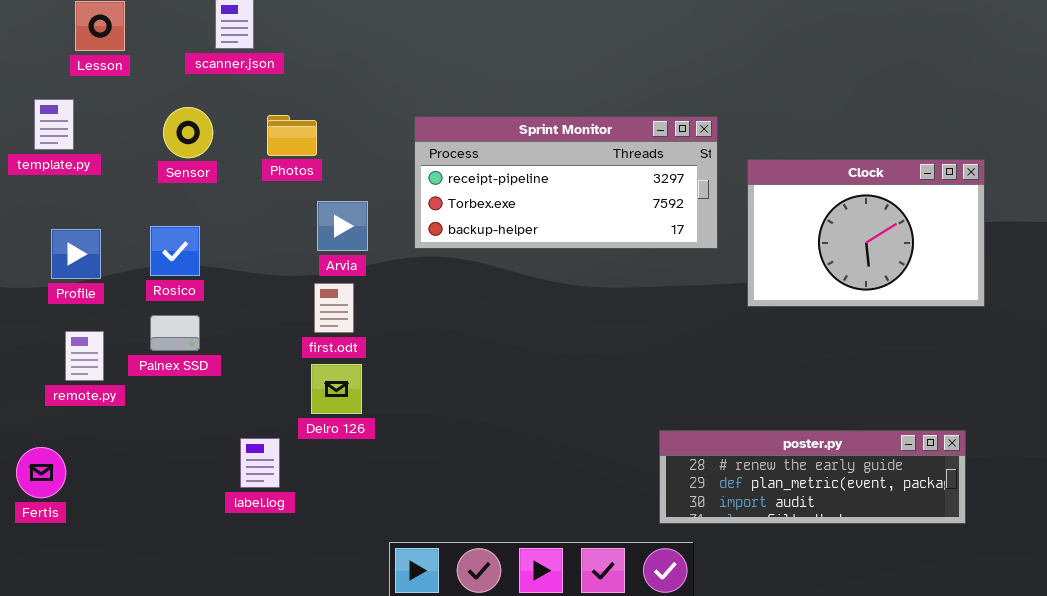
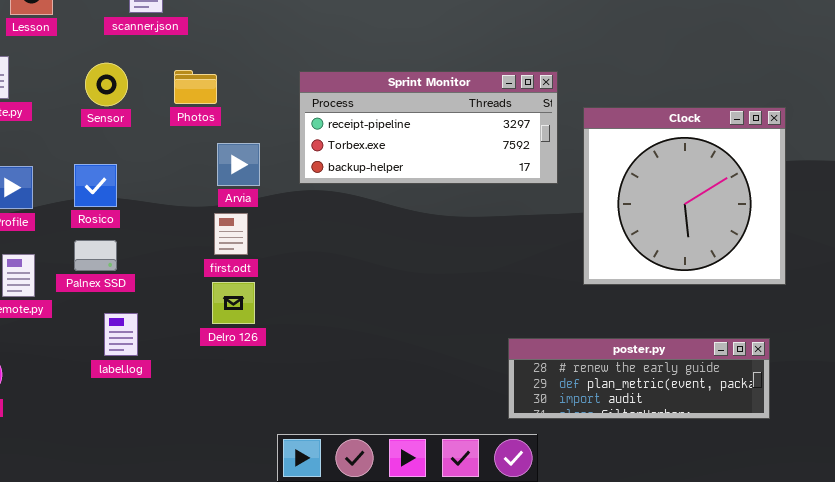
Clock: [747,159,985,307] -> [583,107,786,285], resized
label.log: [240,438,280,488] -> [104,313,138,356], moved

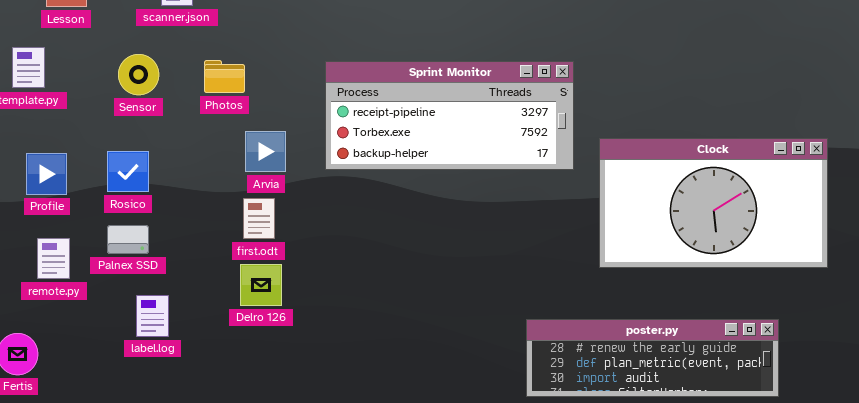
Clock: [583,107,786,285] -> [599,138,828,268], resized

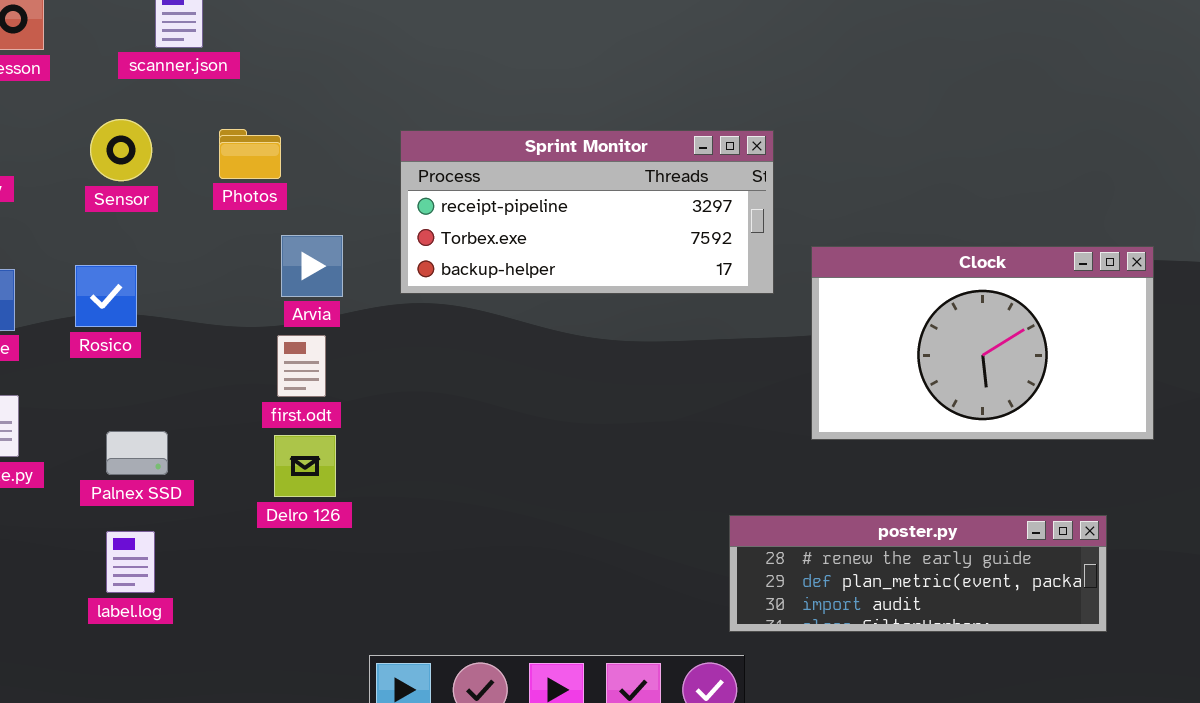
Palnex SSD: [107,225,149,254] -> [106,431,168,475], moved
label.log: [136,295,169,337] -> [106,531,155,593], moved
poster.py: [526,319,779,397] -> [729,515,1107,632], moved

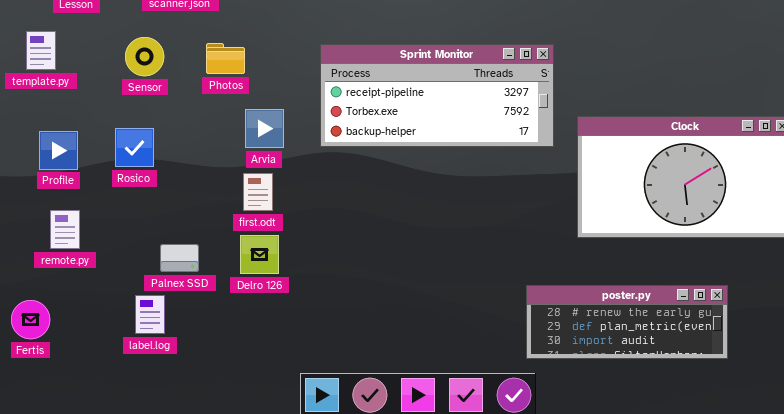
Palnex SSD: [106,431,168,475] -> [160,244,199,272], moved
poster.py: [729,515,1107,632] -> [526,285,728,359], resized

